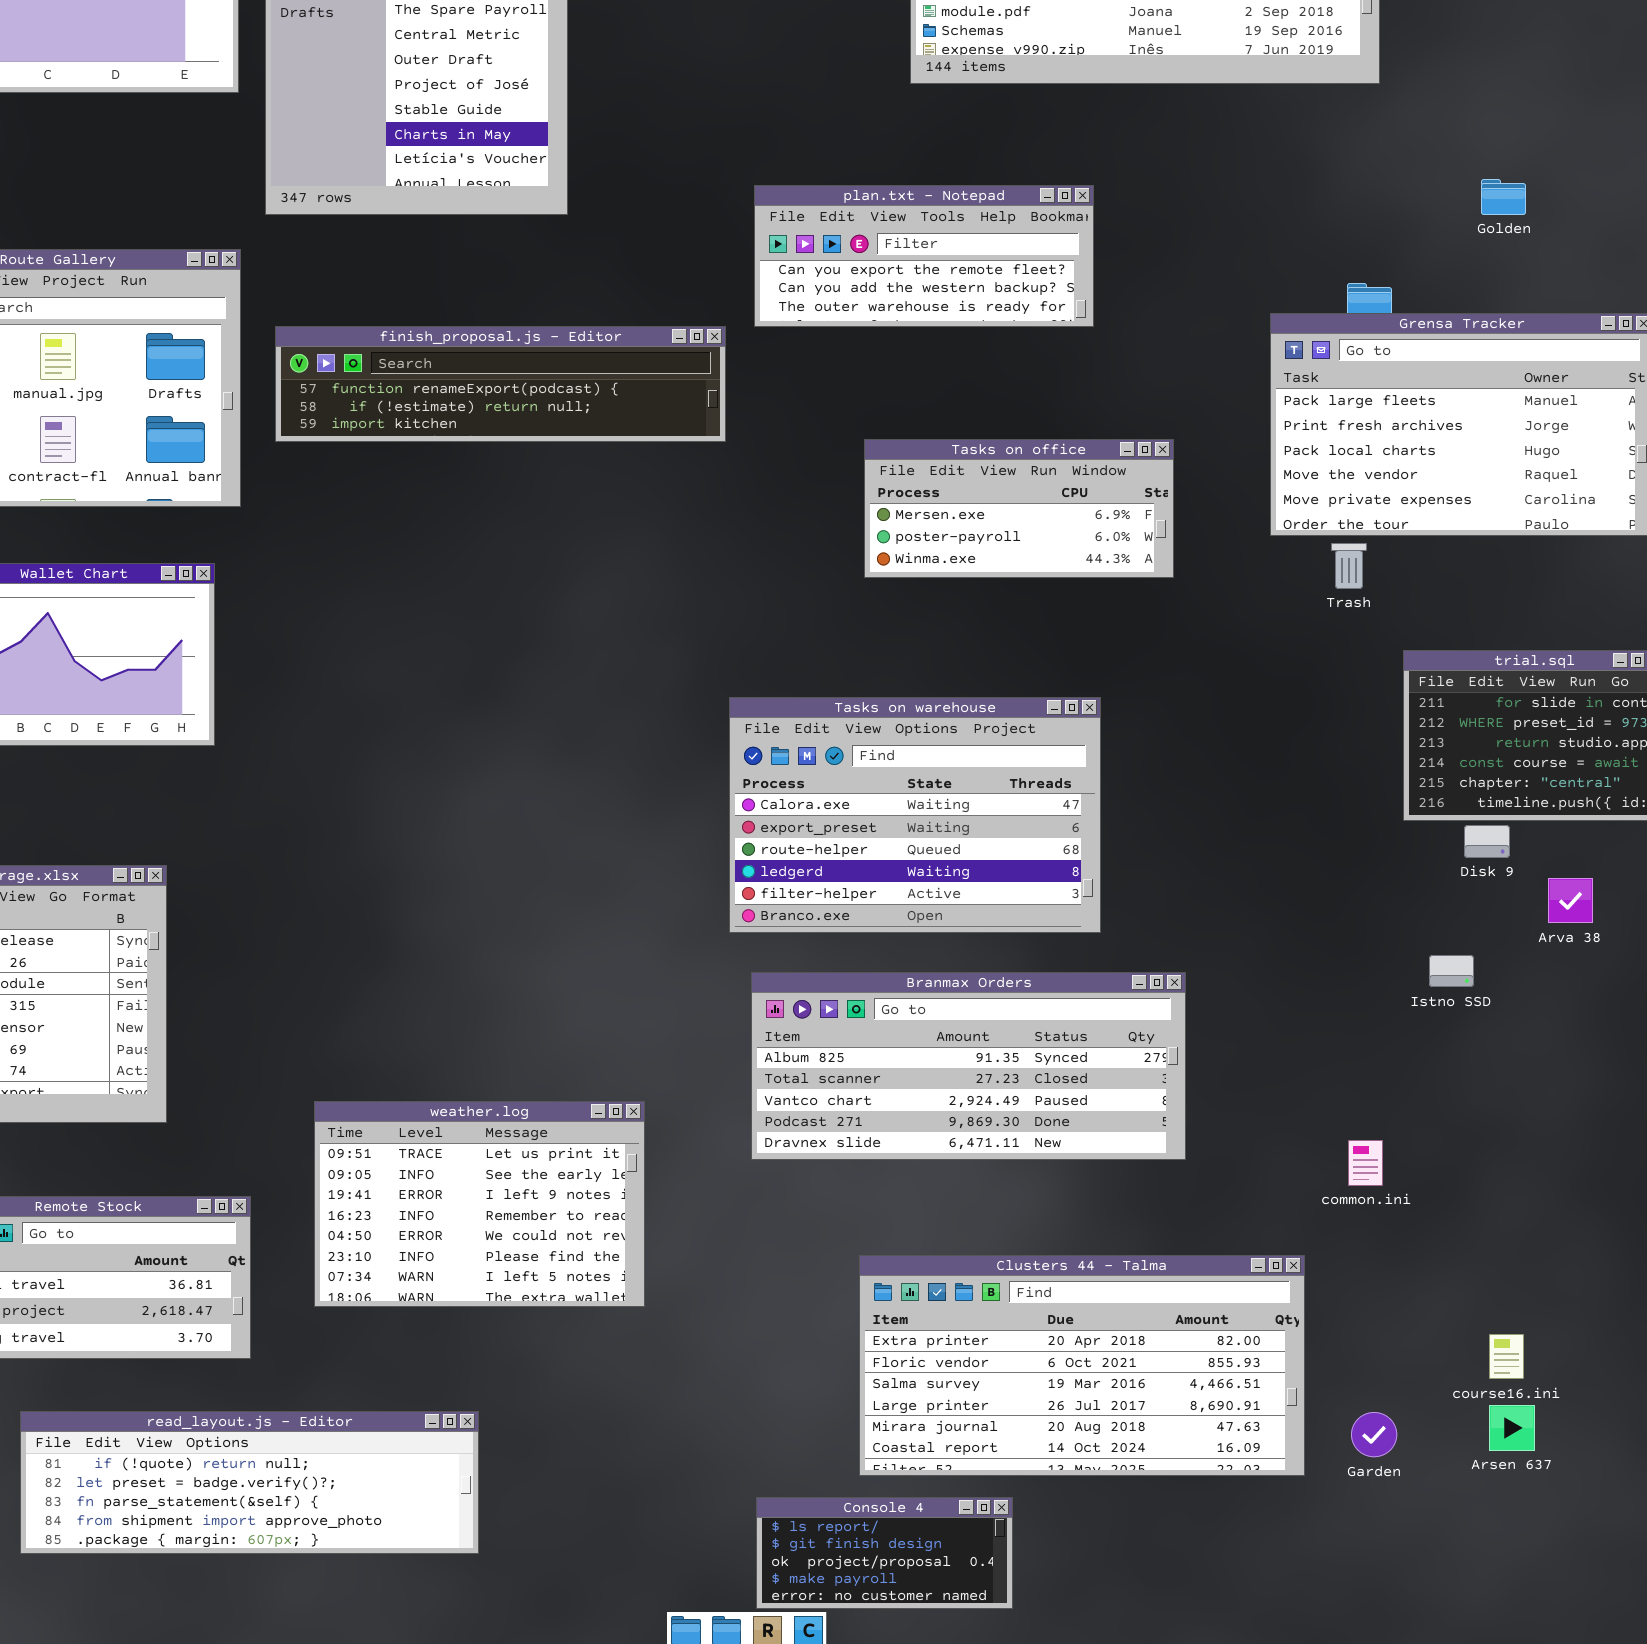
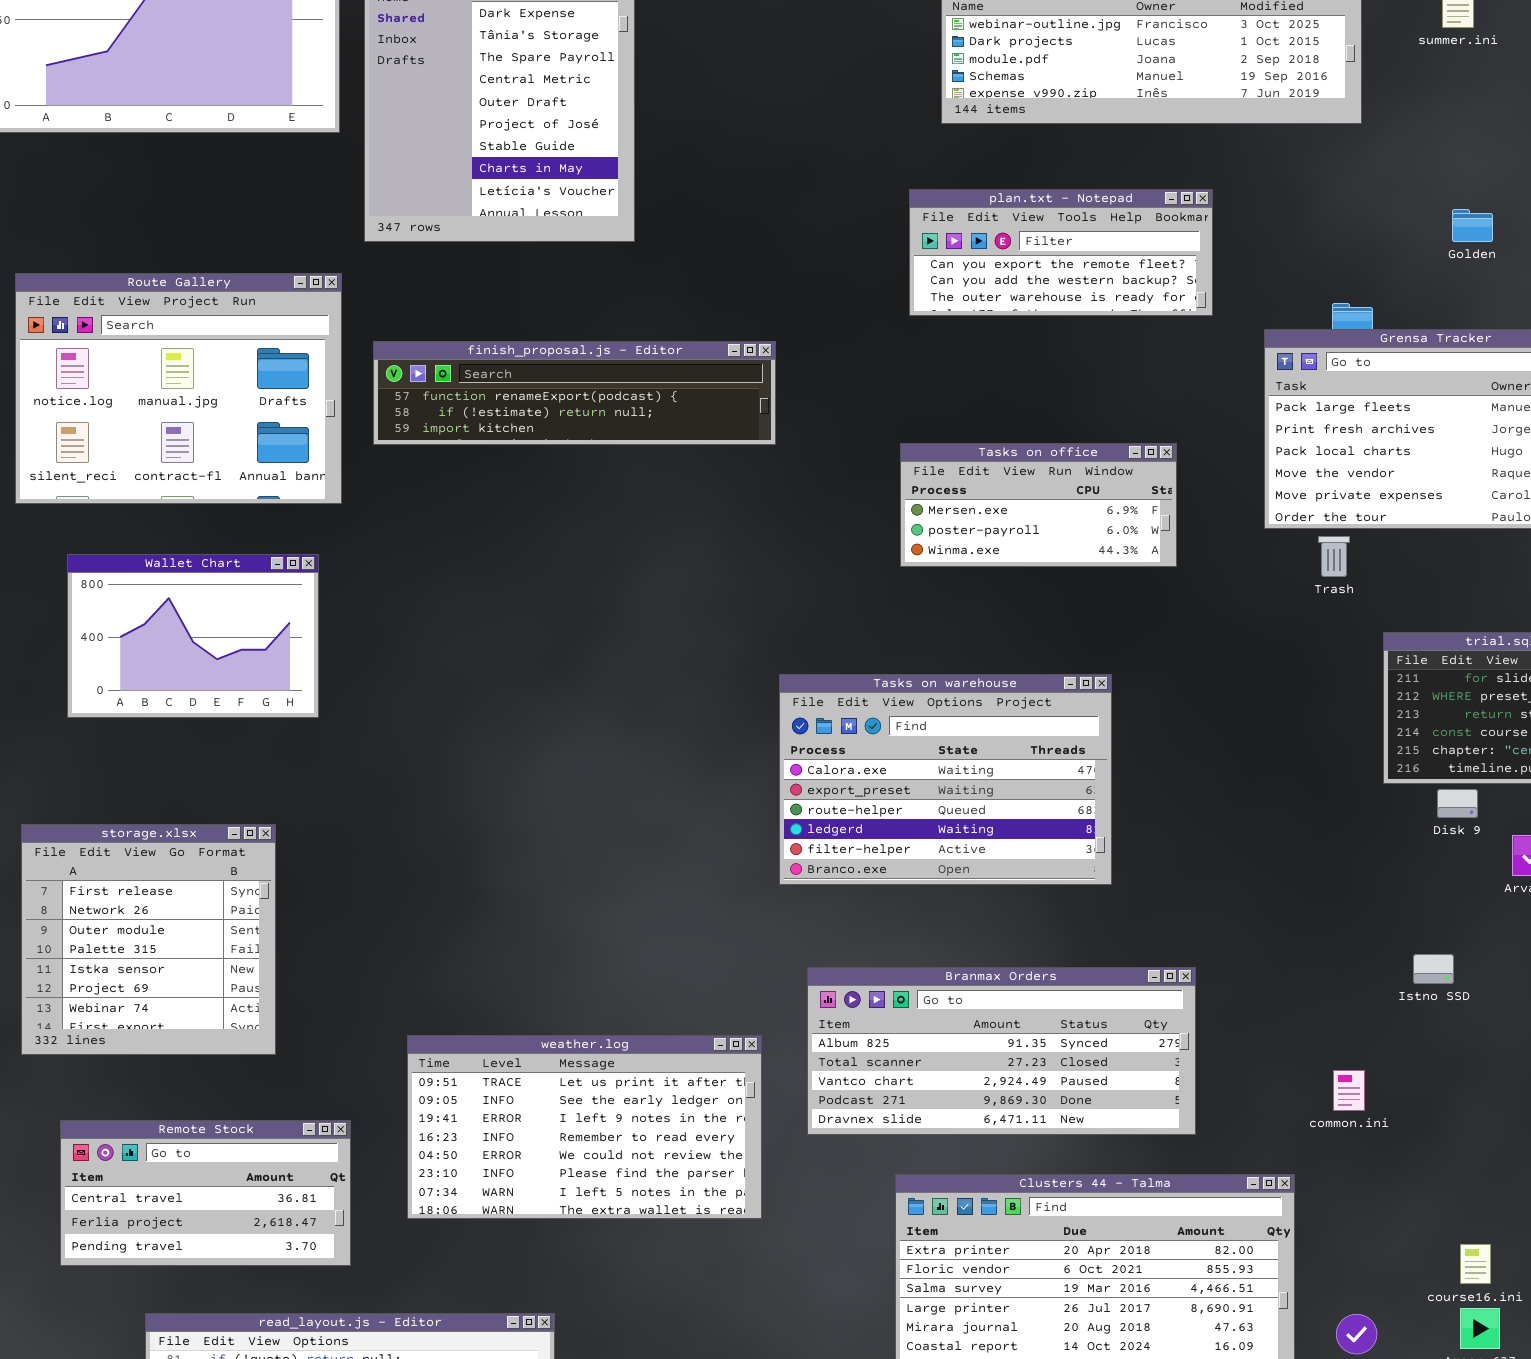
plan.txt - Notepad: [754,185,1094,327] -> [909,189,1213,316], moved
Istno SSD: [1429,955,1474,987] -> [1413,954,1454,984], moved
Branmax Orders: [751,972,1186,1160] -> [807,967,1196,1135], moved
weather.log: [314,1101,645,1307] -> [407,1035,762,1219], resized

